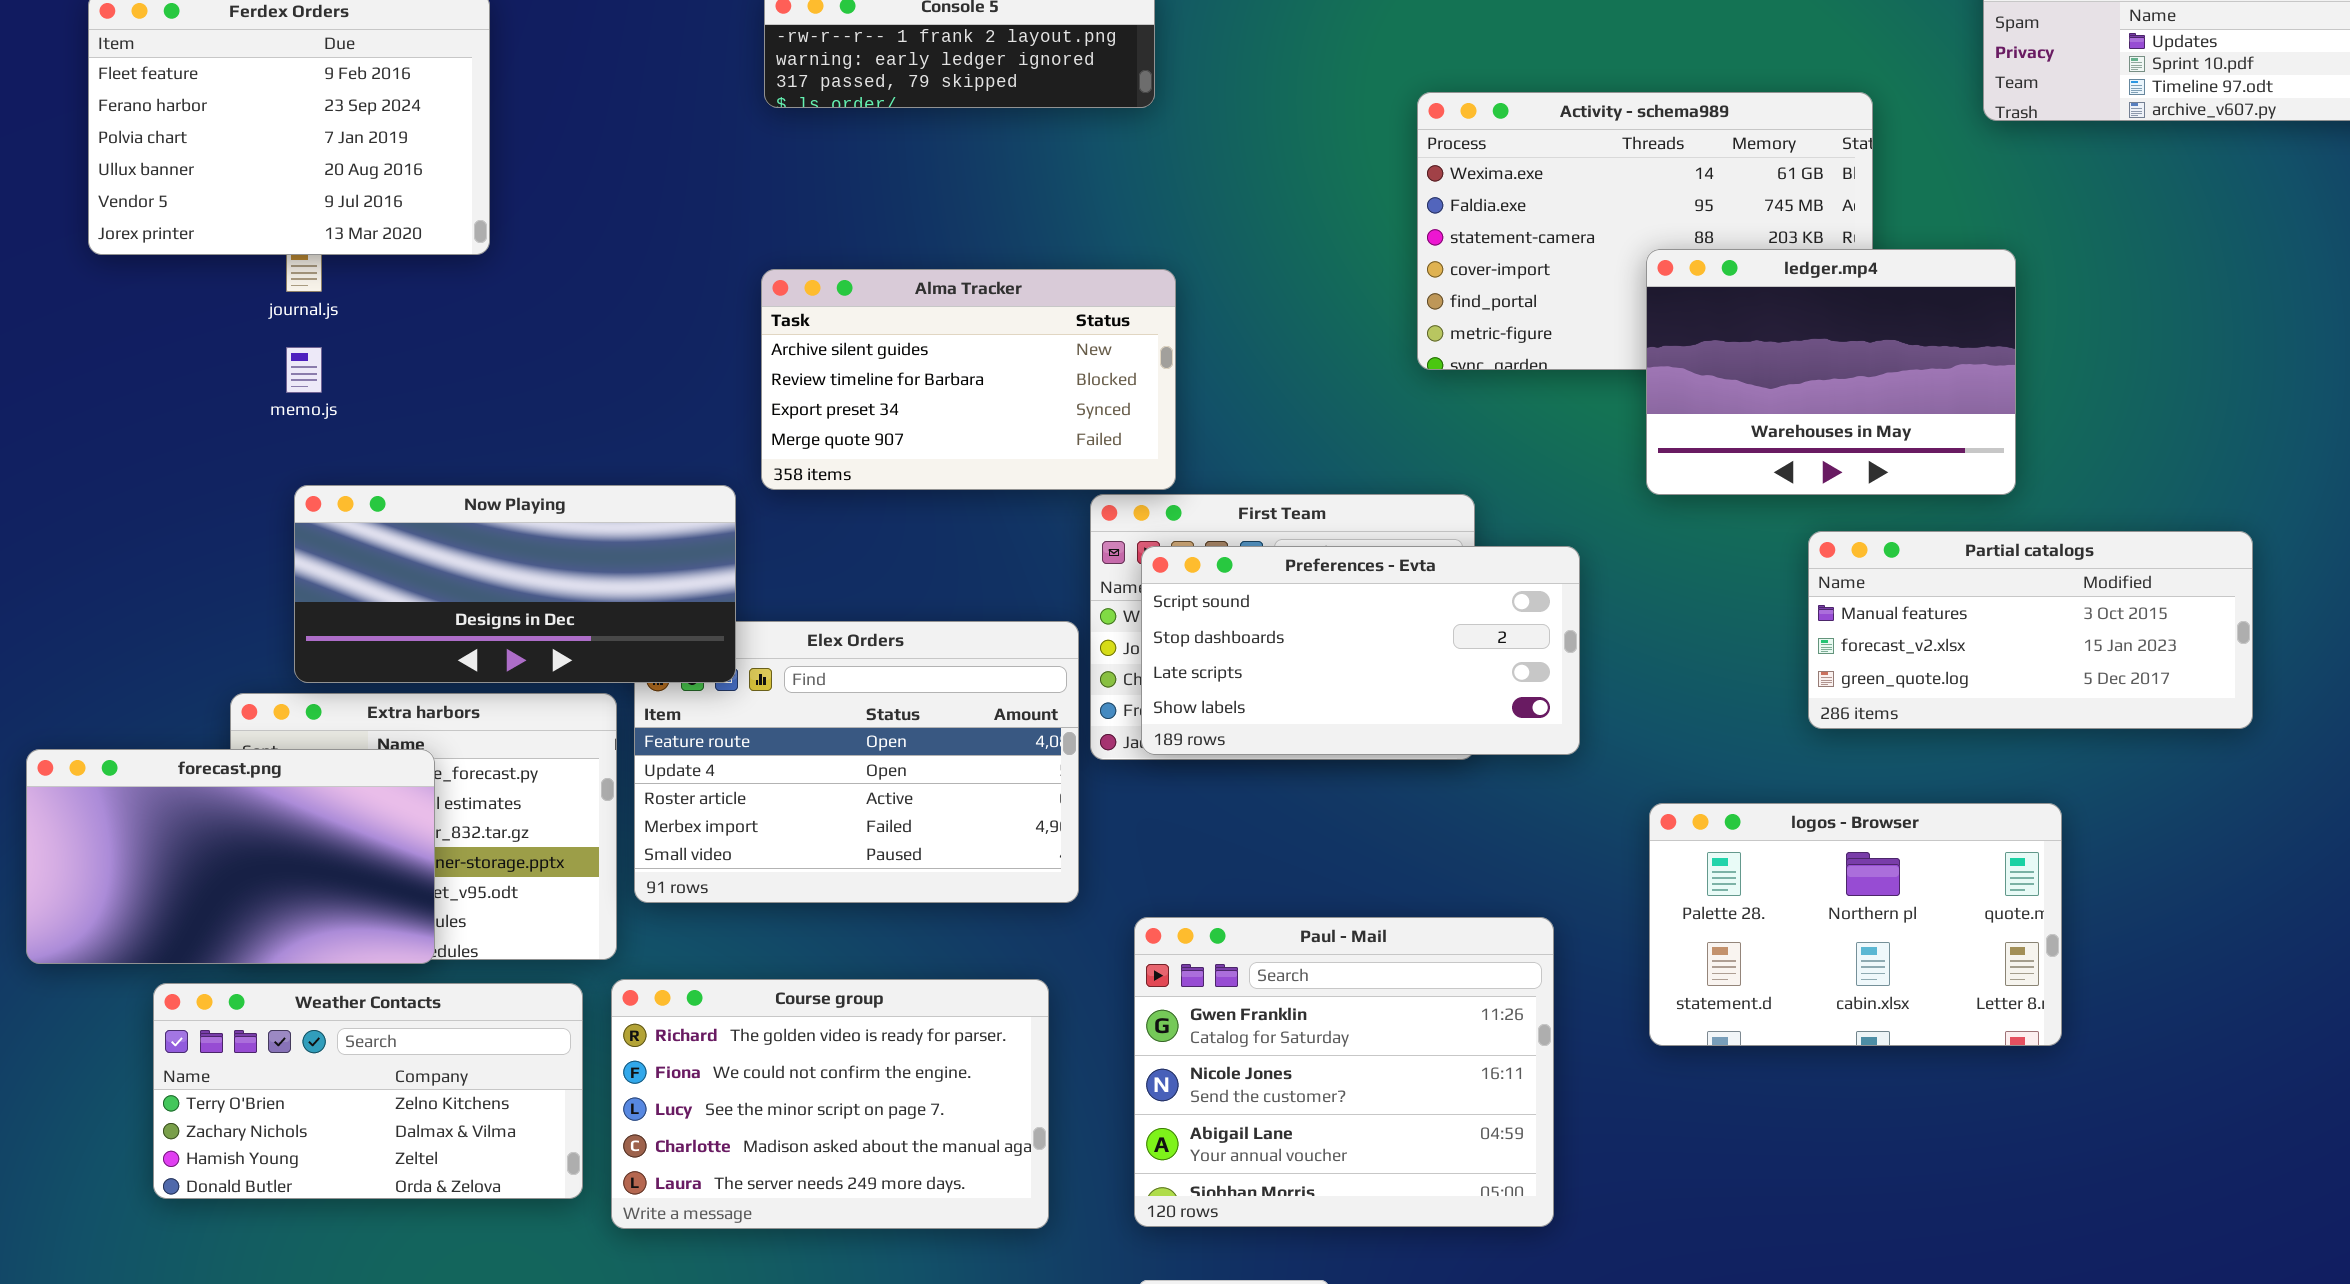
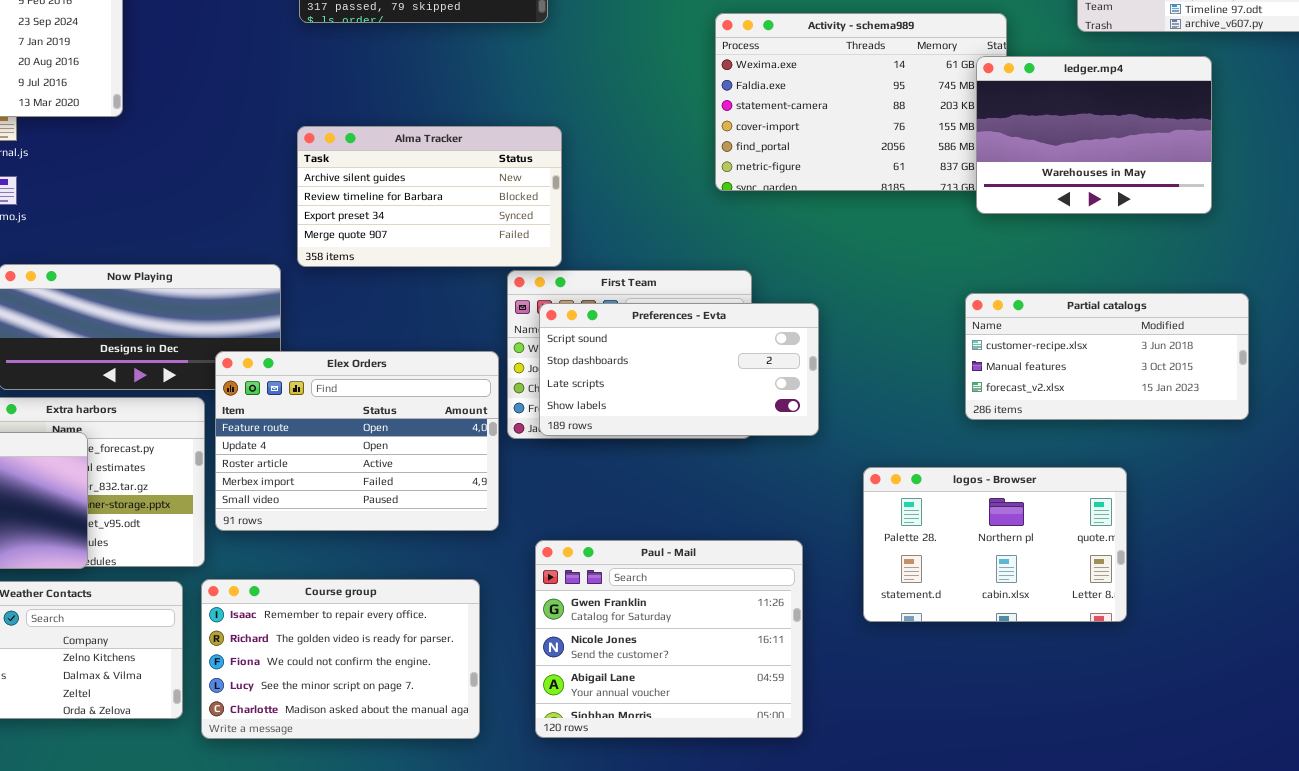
ledger.mp4: [1646,249,2016,495] -> [976,56,1212,214], moved
Partial catalogs: [1808,531,2253,729] -> [965,293,1249,420], scrolled up 1 row
Elex Orders: [634,621,1079,903] -> [215,351,499,531], raised
Course group: [611,979,1049,1229] -> [201,579,480,739], scrolled up 1 row

